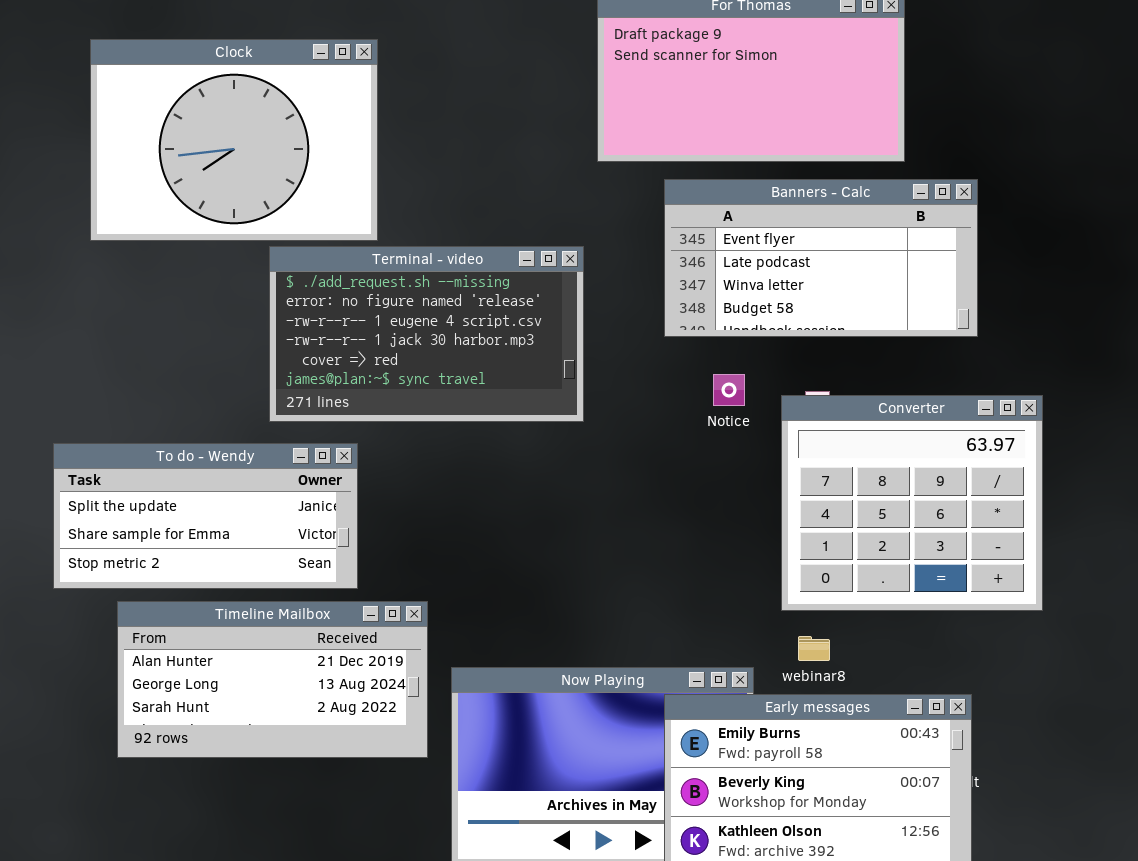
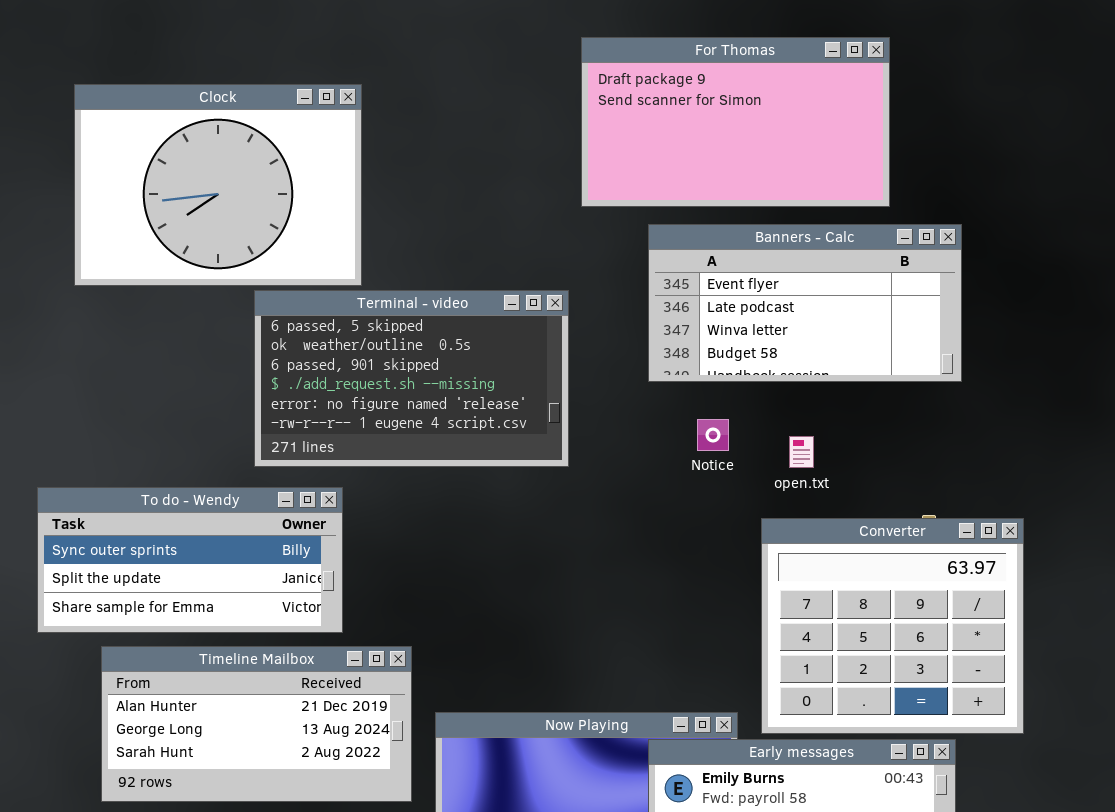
Terminal - video: [269,246,584,422] -> [254,290,569,467], scrolled up 3 rows
Converter: [781,395,1043,611] -> [761,518,1024,734], moved
To do - Wendy: [53,443,358,589] -> [37,487,343,633], scrolled up 1 row

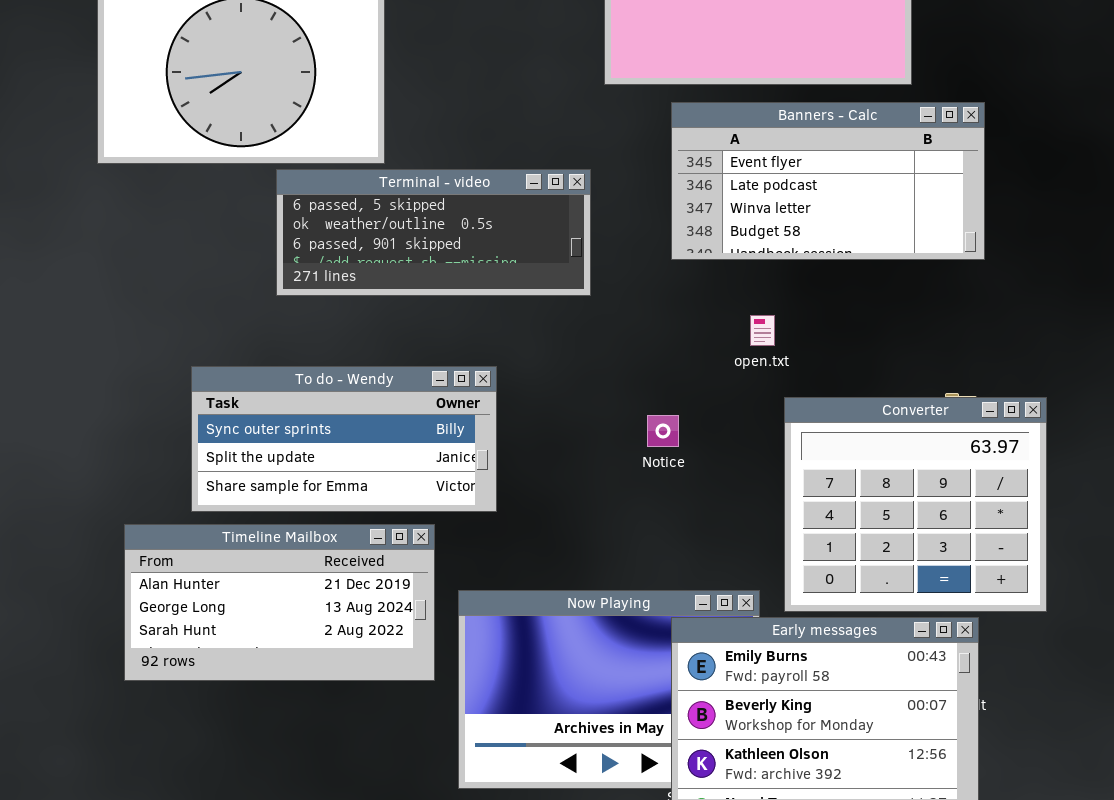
Terminal - video: [254,290,569,467] -> [276,169,591,296], resized
Notice: [697,419,729,451] -> [647,415,679,447], moved
open.txt: [789,436,814,468] -> [750,315,775,346], moved
To do - Wendy: [37,487,343,633] -> [191,366,497,512], moved

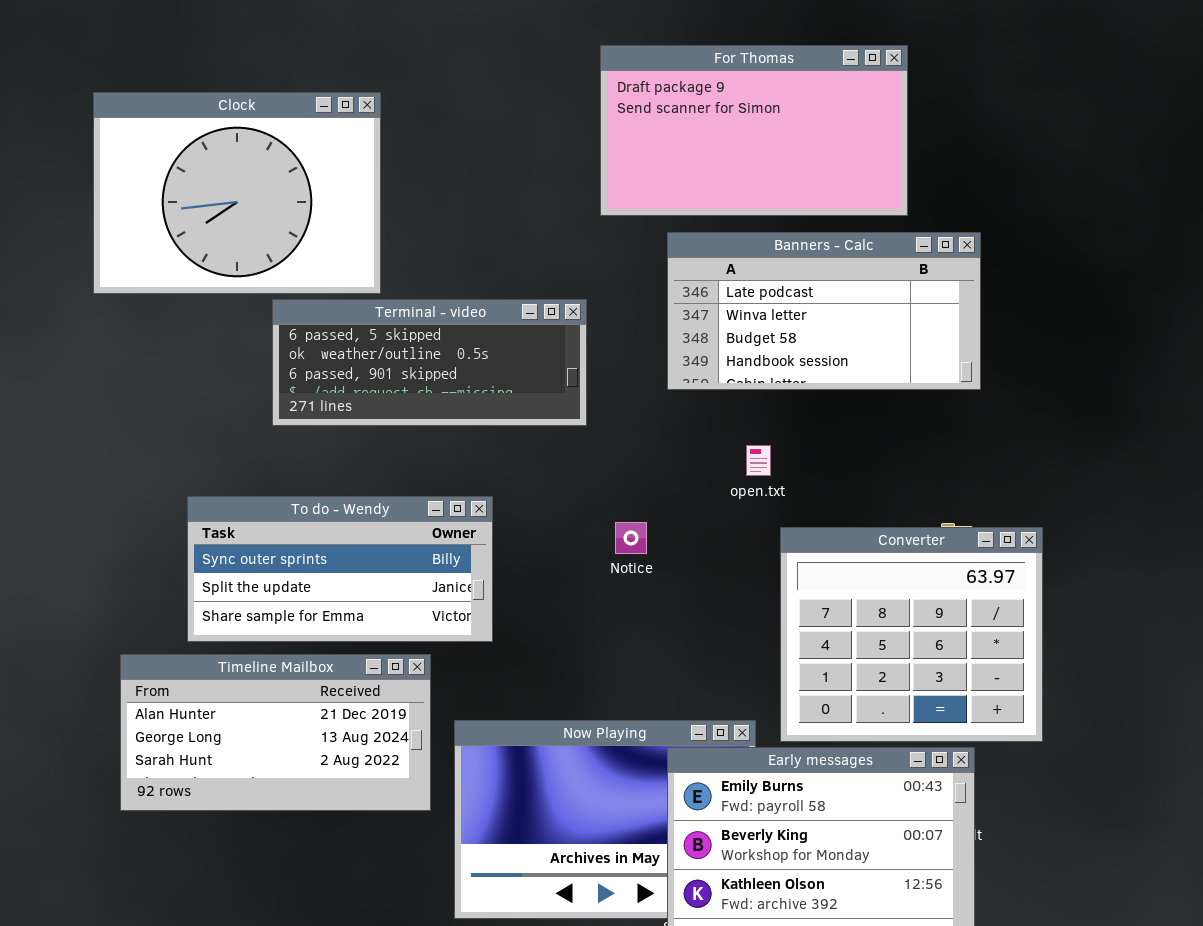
Banners - Calc: [671,102,985,260] -> [667,232,981,390], scrolled down 1 row
Notice: [647,415,679,447] -> [615,522,647,554], moved

